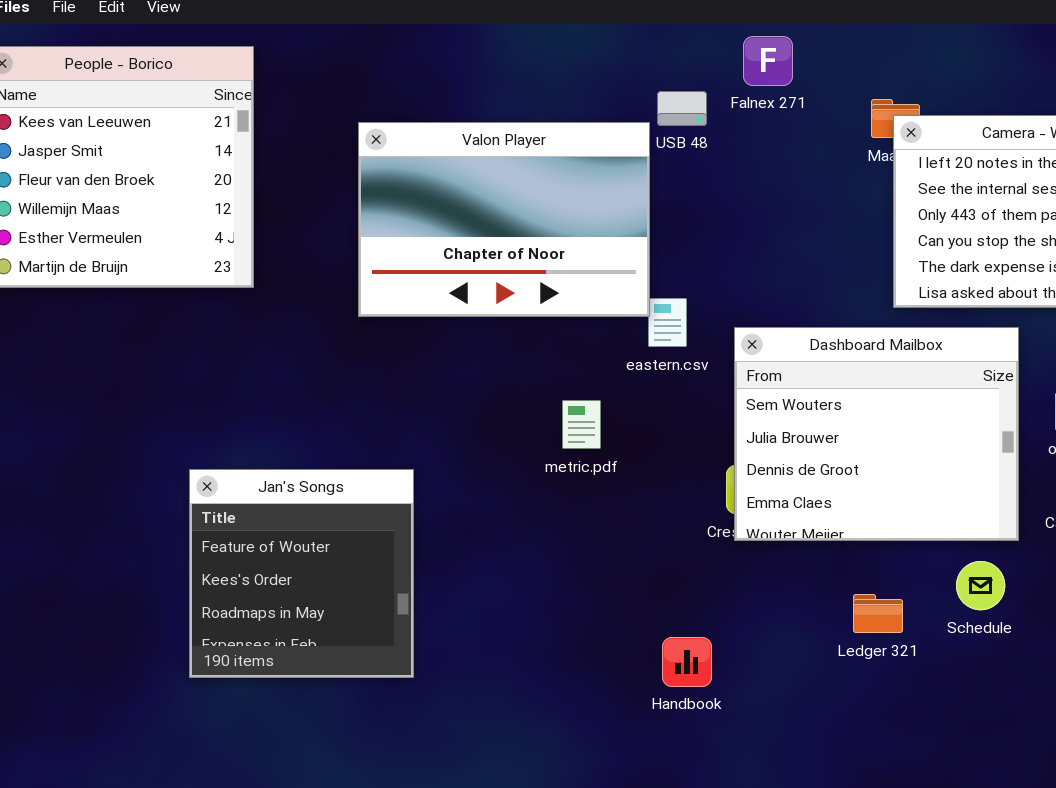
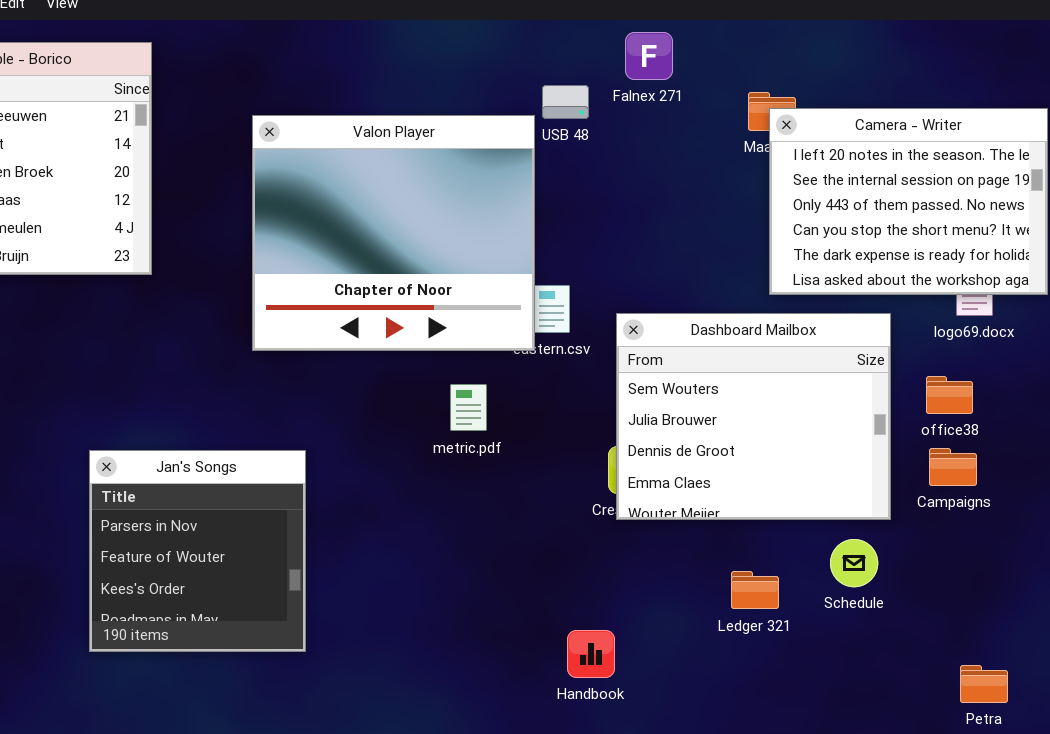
Valon Player: [358,122,650,317] -> [252,115,535,351], resized
Jan's Songs: [189,469,414,678] -> [89,450,306,652], scrolled up 1 row
Handbook: [662,637,712,687] -> [567,630,615,678], moved

